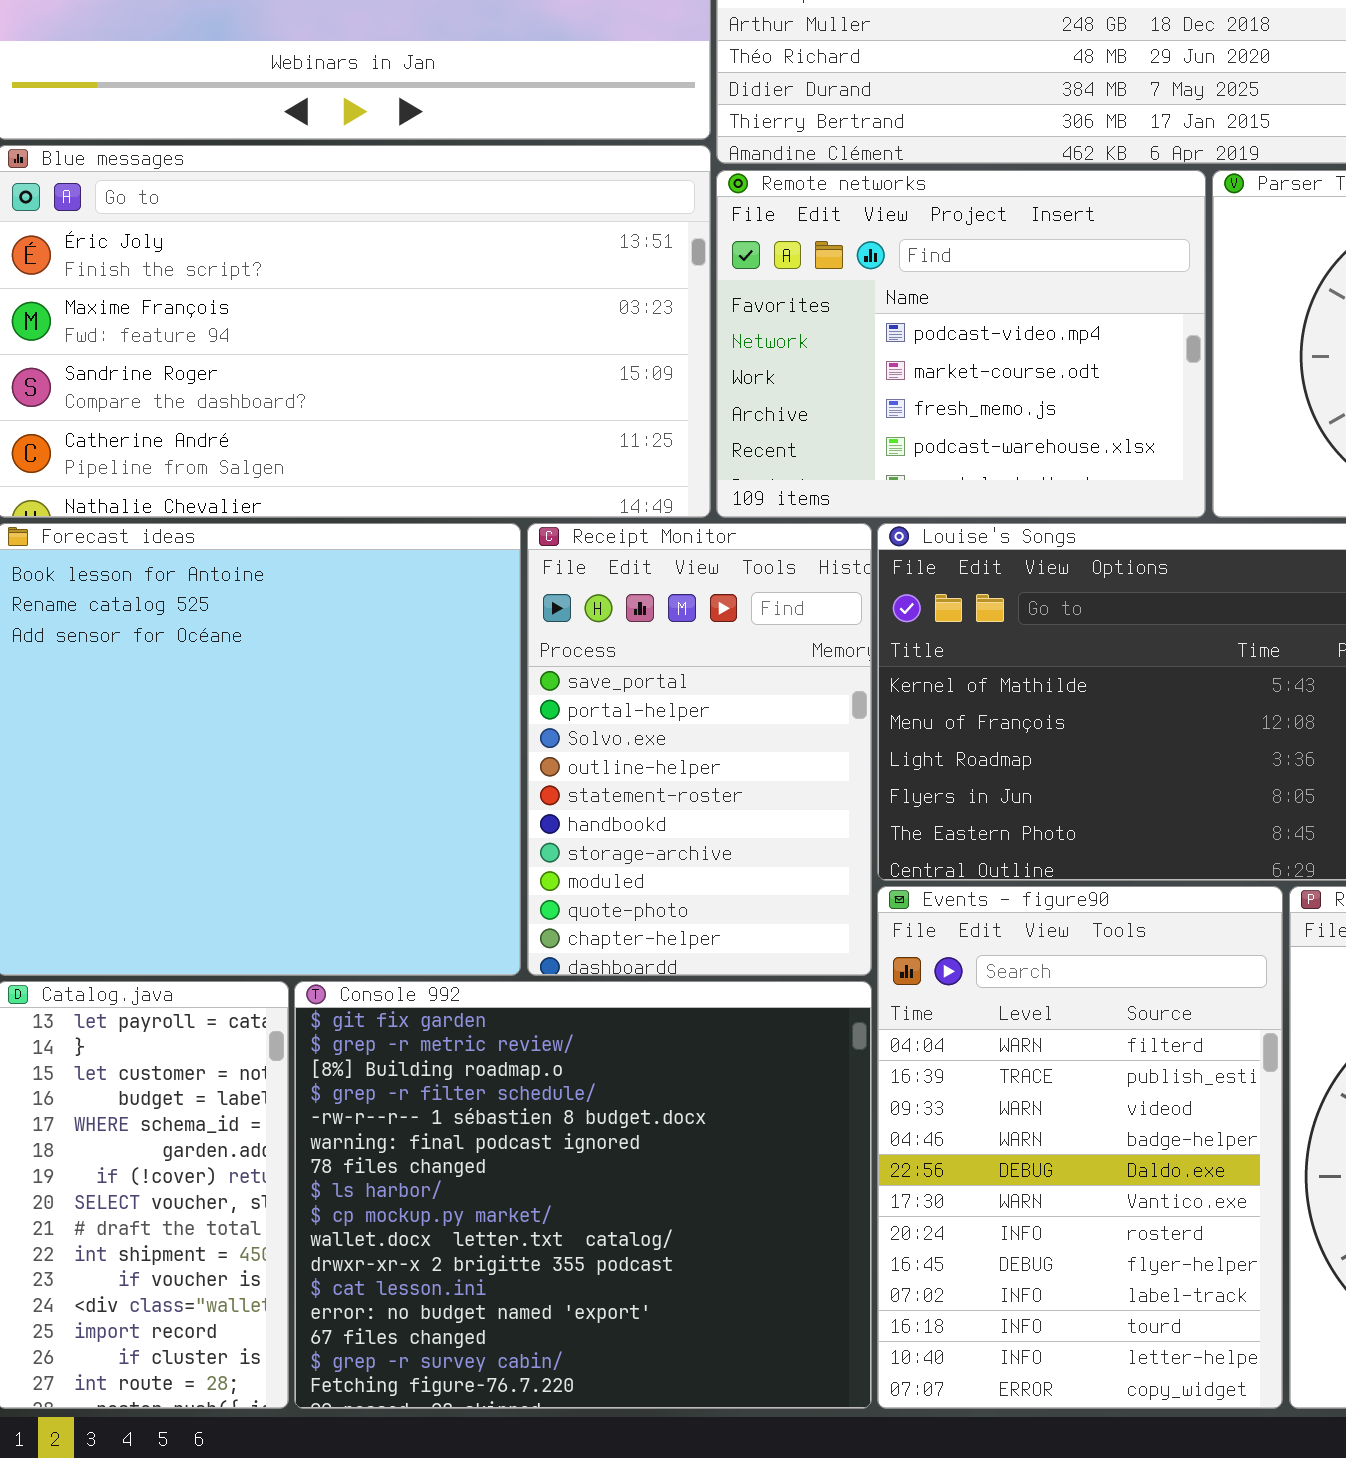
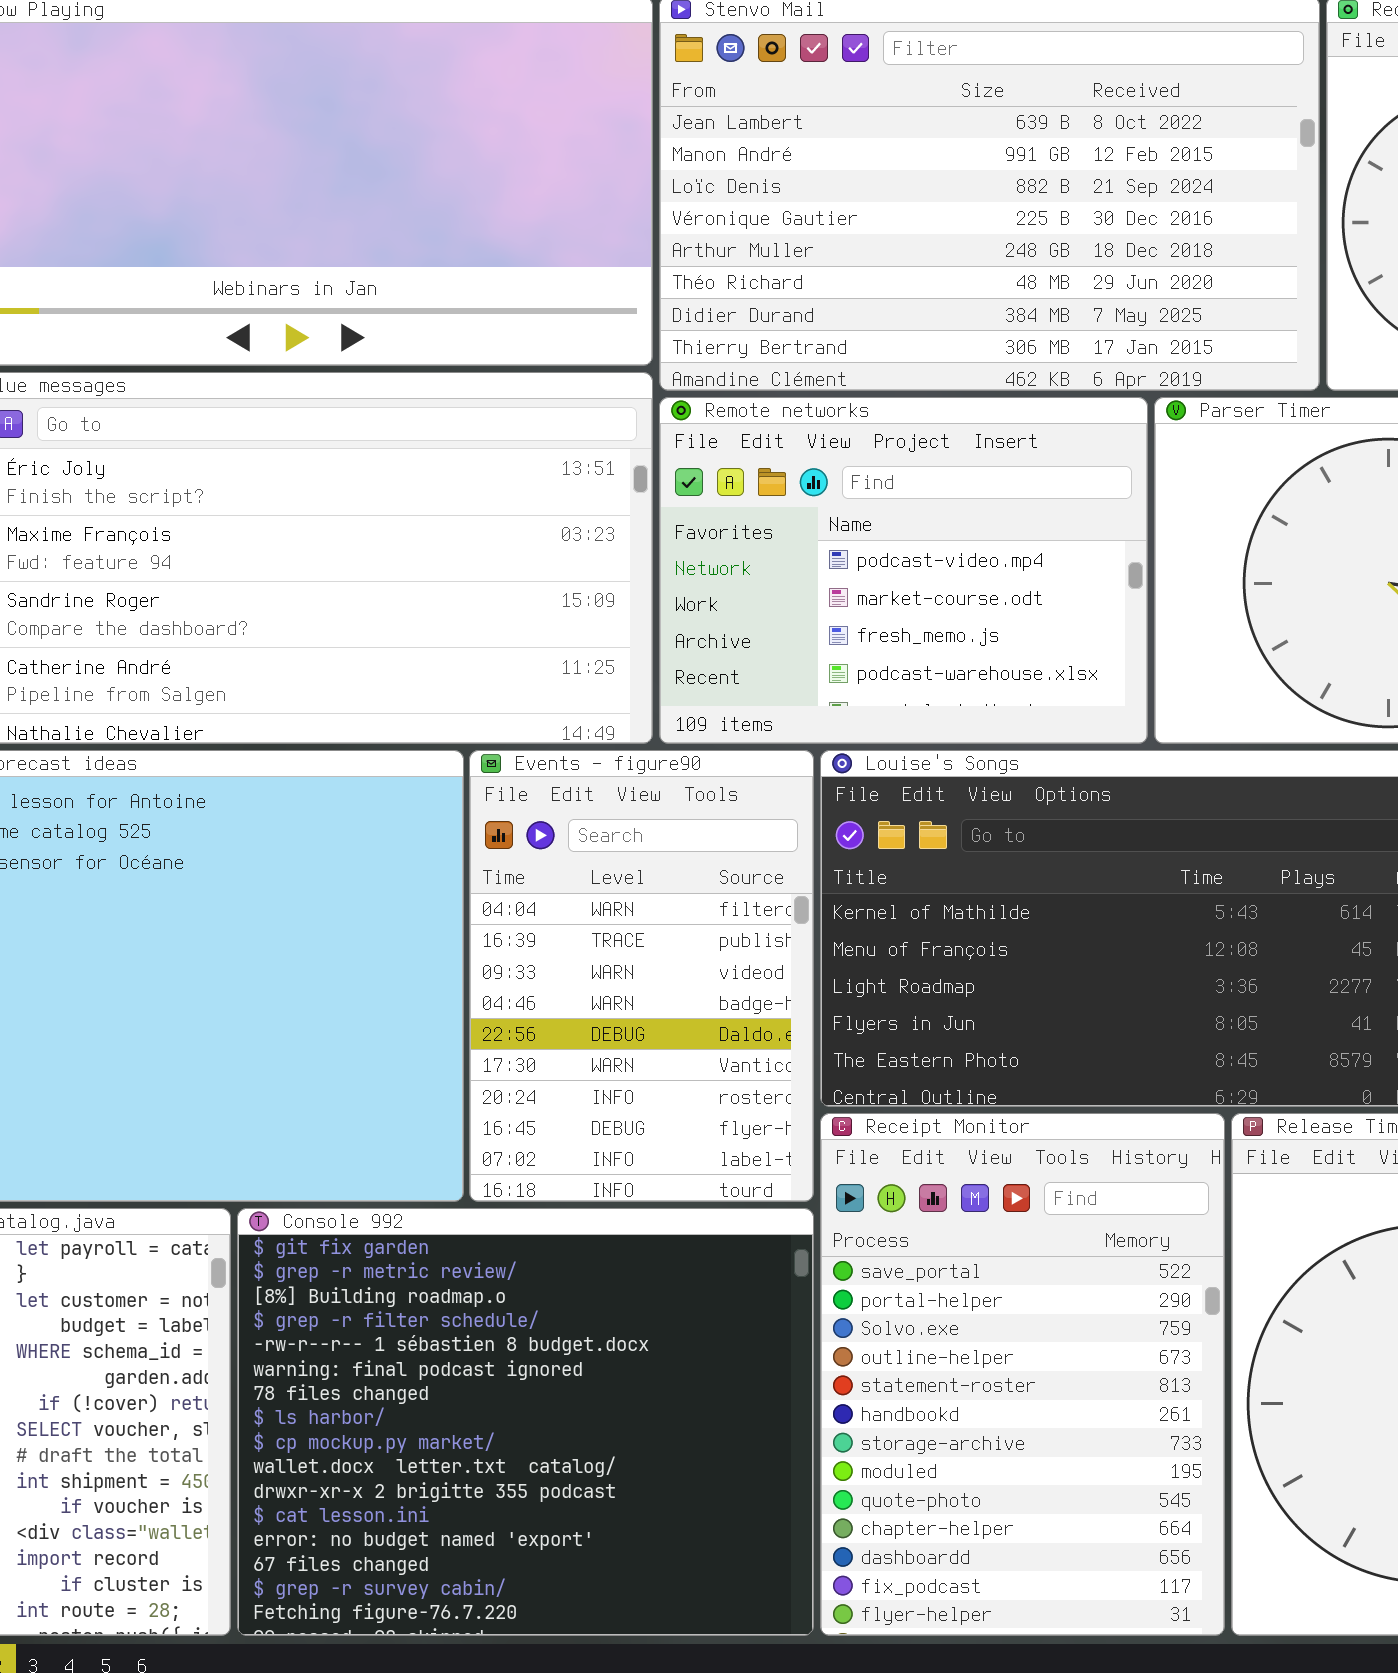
Receipt Monitor: [527,523,872,976] -> [820,1113,1225,1636], moved, resized
Events - figure90: [877,886,1283,1409] -> [469,750,814,1202], moved, resized

